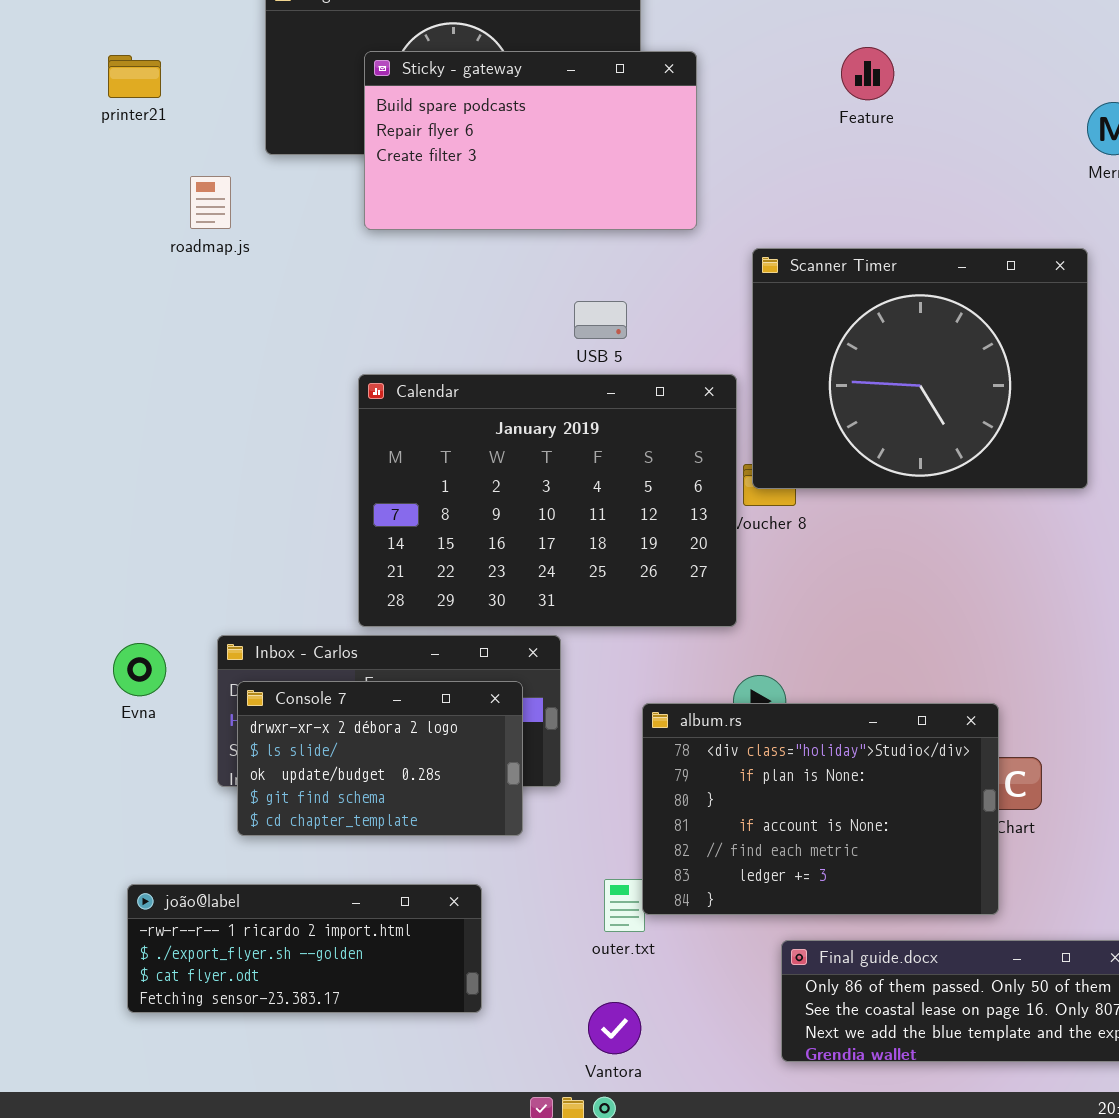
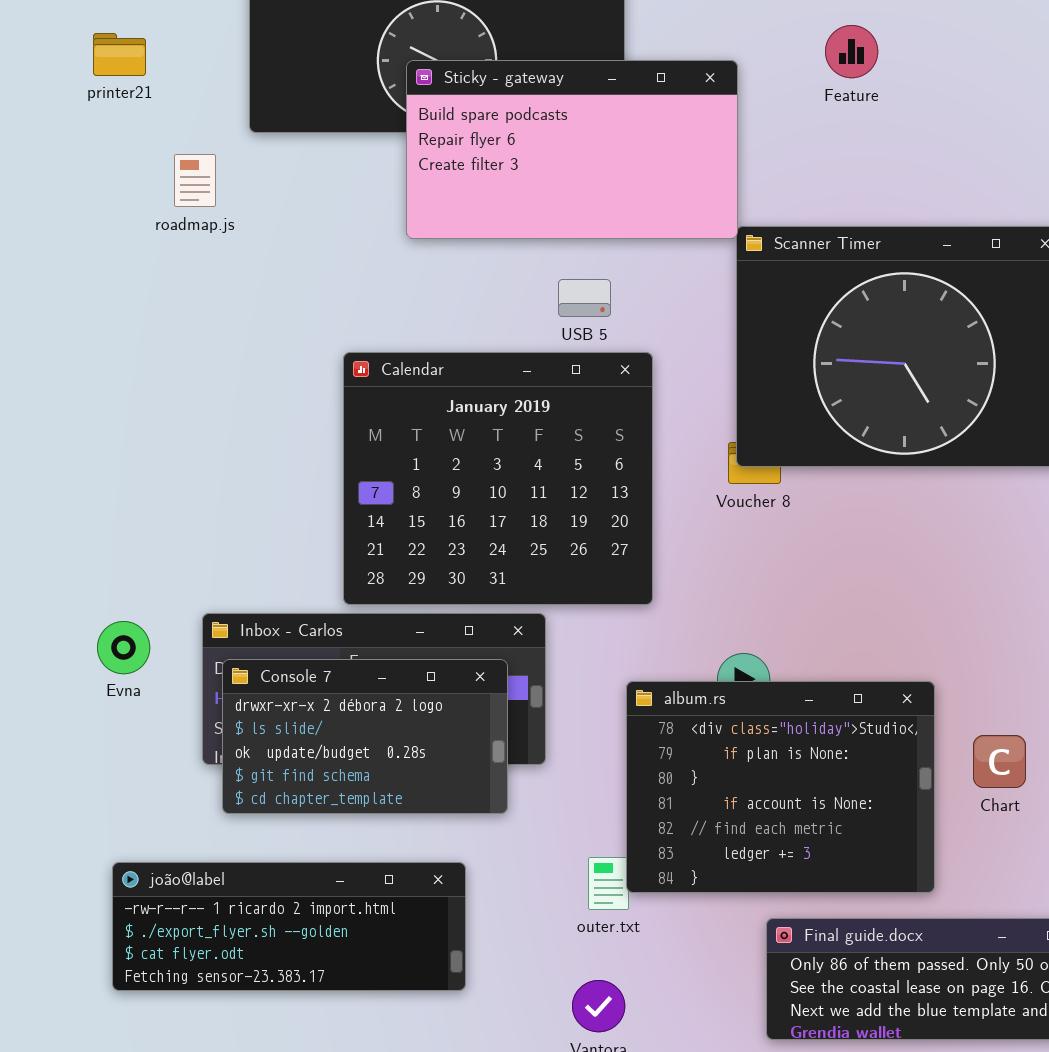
Sticky - gateway: [364,51,697,230] -> [406,60,738,239], moved
Calendar: [358,374,737,627] -> [343,352,653,605], resized
album.rs: [642,703,999,915] -> [626,681,935,893], resized

